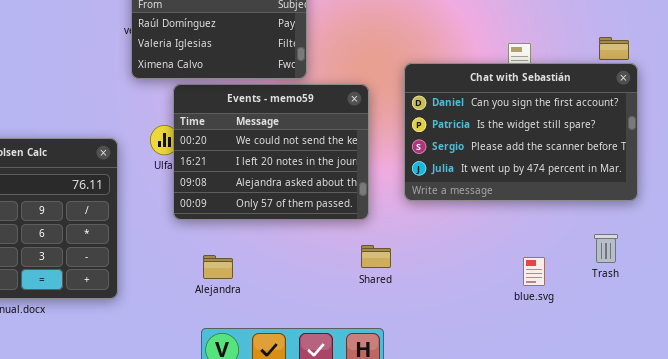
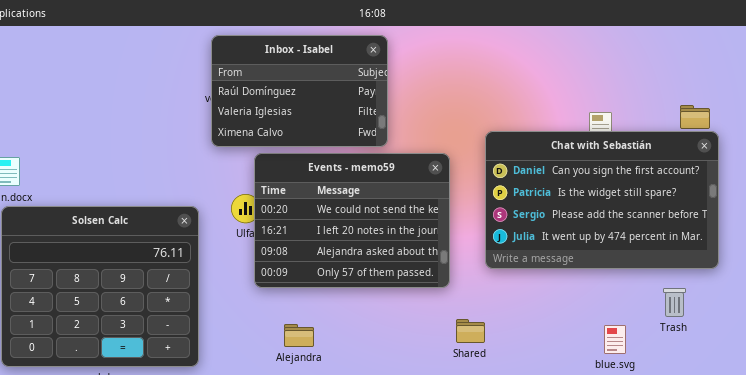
Trash: [594,234,618,263] -> [663,288,686,317], moved
Shared: [361,245,391,268] -> [456,319,485,343], moved

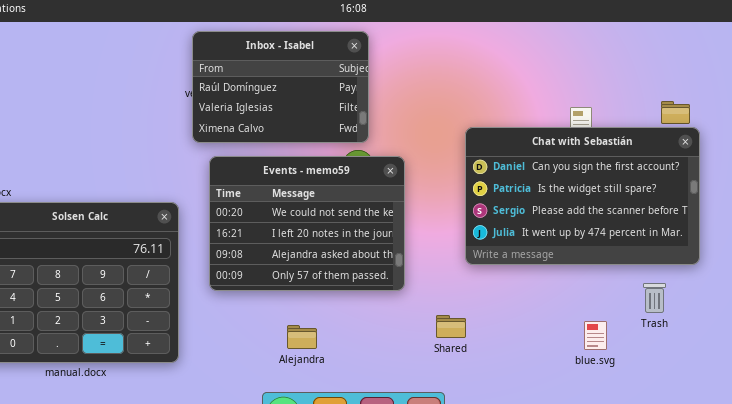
Events - memo59: [254,153,450,288] -> [209,156,405,291], moved
Alejandra: [284,324,314,347] -> [287,325,317,349], moved

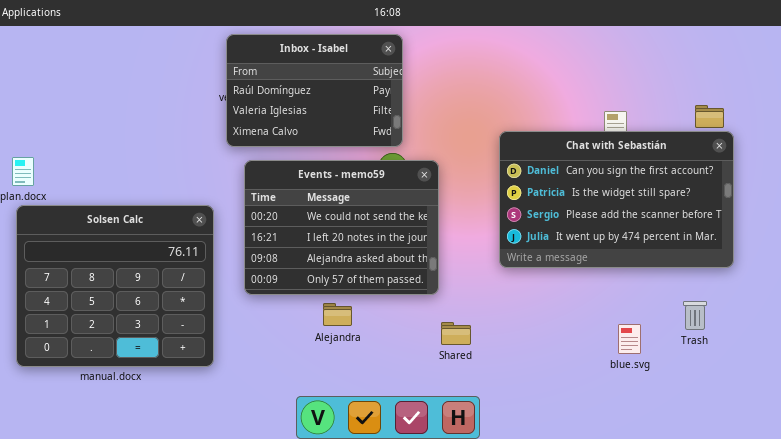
Trash: [643,283,666,313] -> [683,301,707,330], moved
Shared: [436,315,466,338] -> [441,322,471,345], moved
Alejandra: [287,325,317,349] -> [323,303,352,326], moved

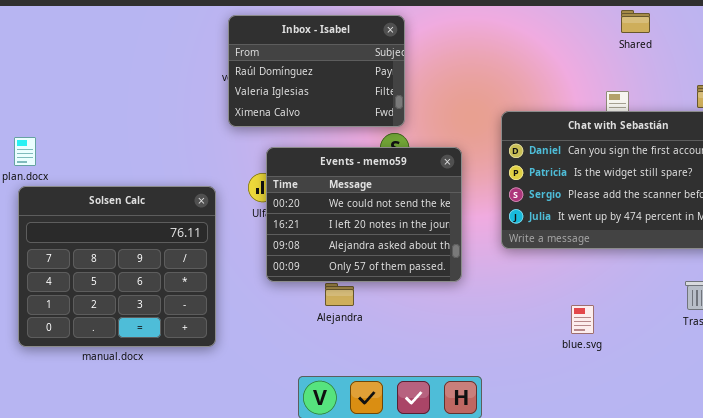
Events - memo59: [244,160,439,295] -> [266,147,462,282], moved
Shared: [441,322,471,345] -> [621,10,650,33], moved
blue.svg: [618,324,641,354] -> [571,305,594,334], moved

